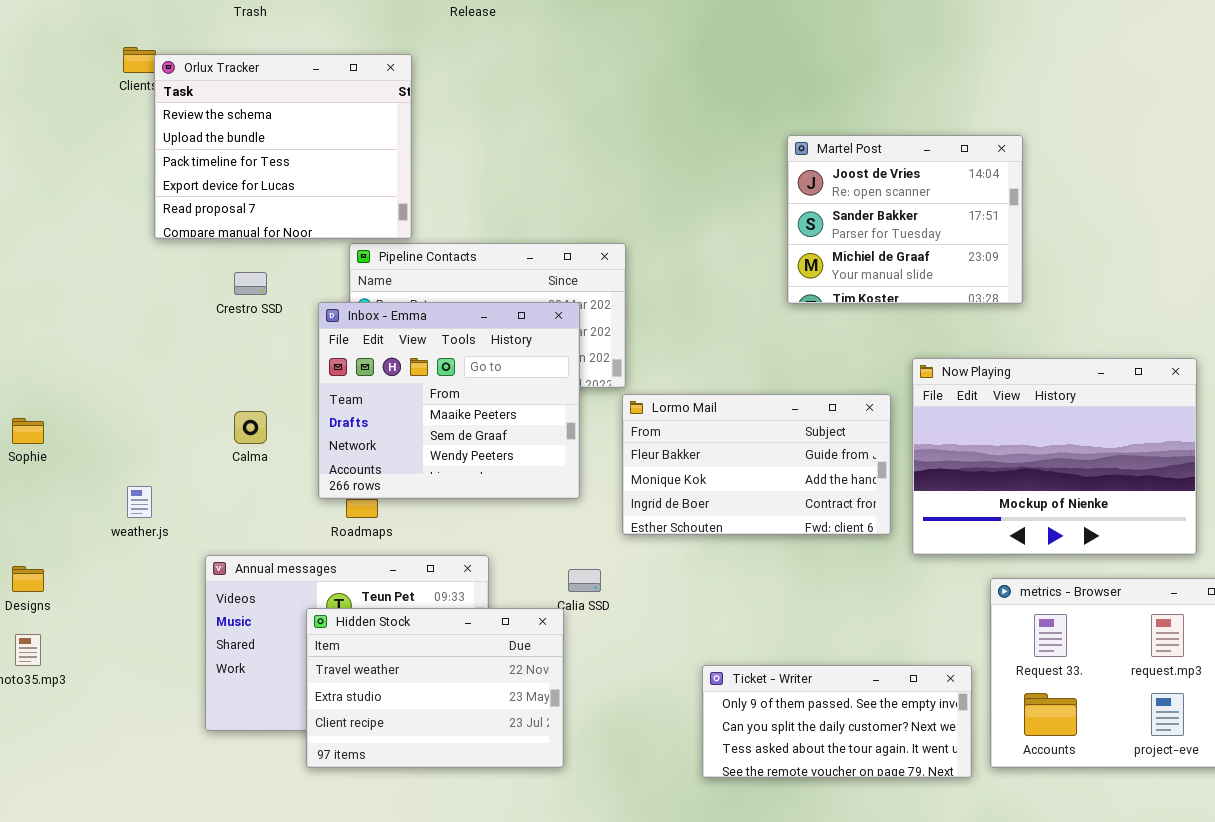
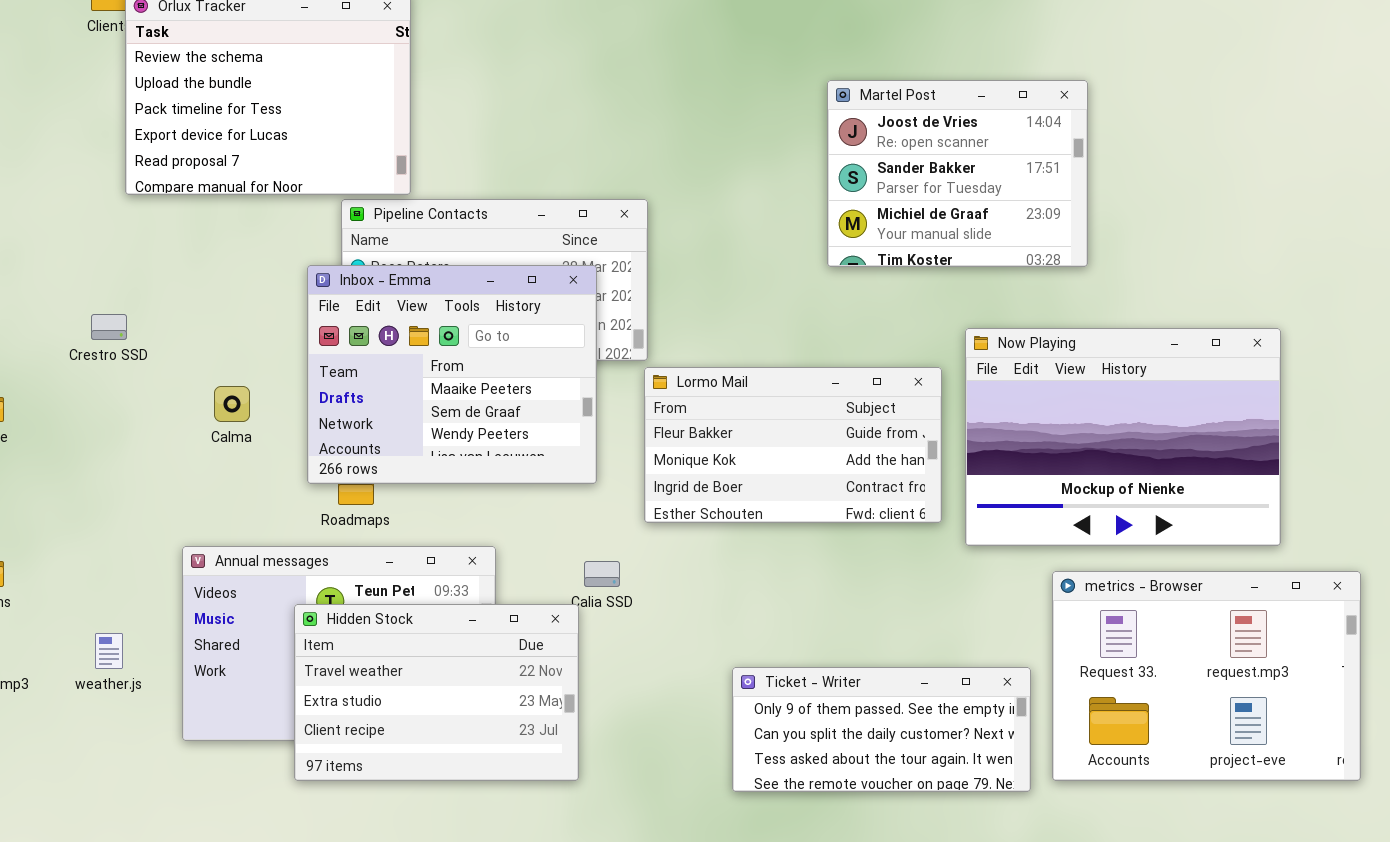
Crestro SSD: [234,272,267,295] -> [91,314,127,340], moved
weather.js: [127,486,152,518] -> [95,633,123,669], moved

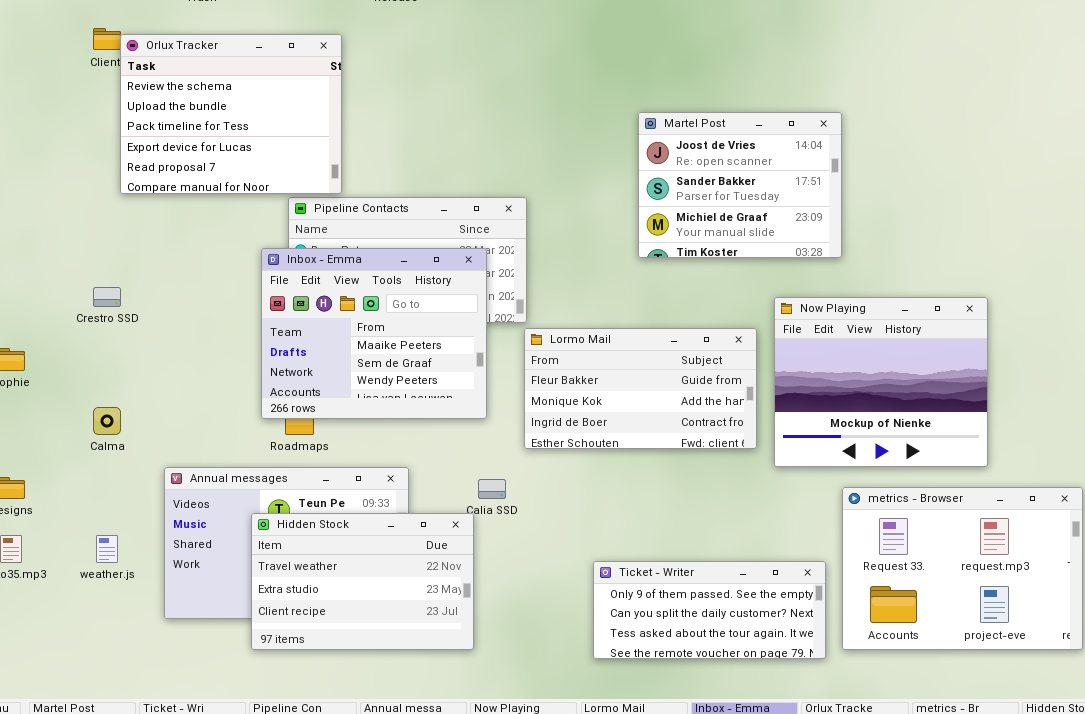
Martel Post: [827,80,1088,267] -> [638,112,842,258], moved
Now Playing: [965,328,1281,546] -> [774,297,988,467], resized
Calma: [214,386,250,422] -> [93,407,121,435], moved

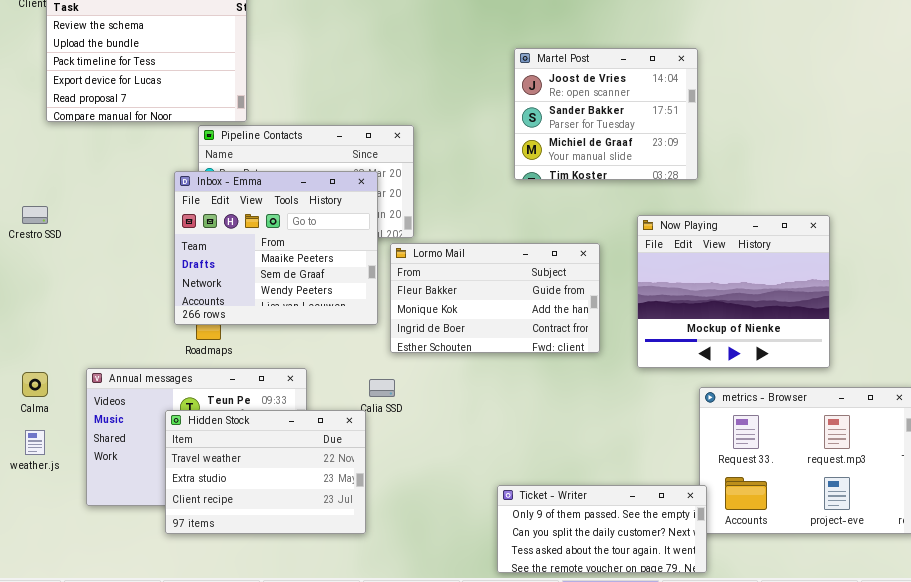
Lormo Mail: [524,328,757,449] -> [390,243,600,353], moved
Calma: [93,407,121,435] -> [22,372,48,397], moved
Ticket - Writer: [593,561,826,659] -> [497,485,707,573], moved

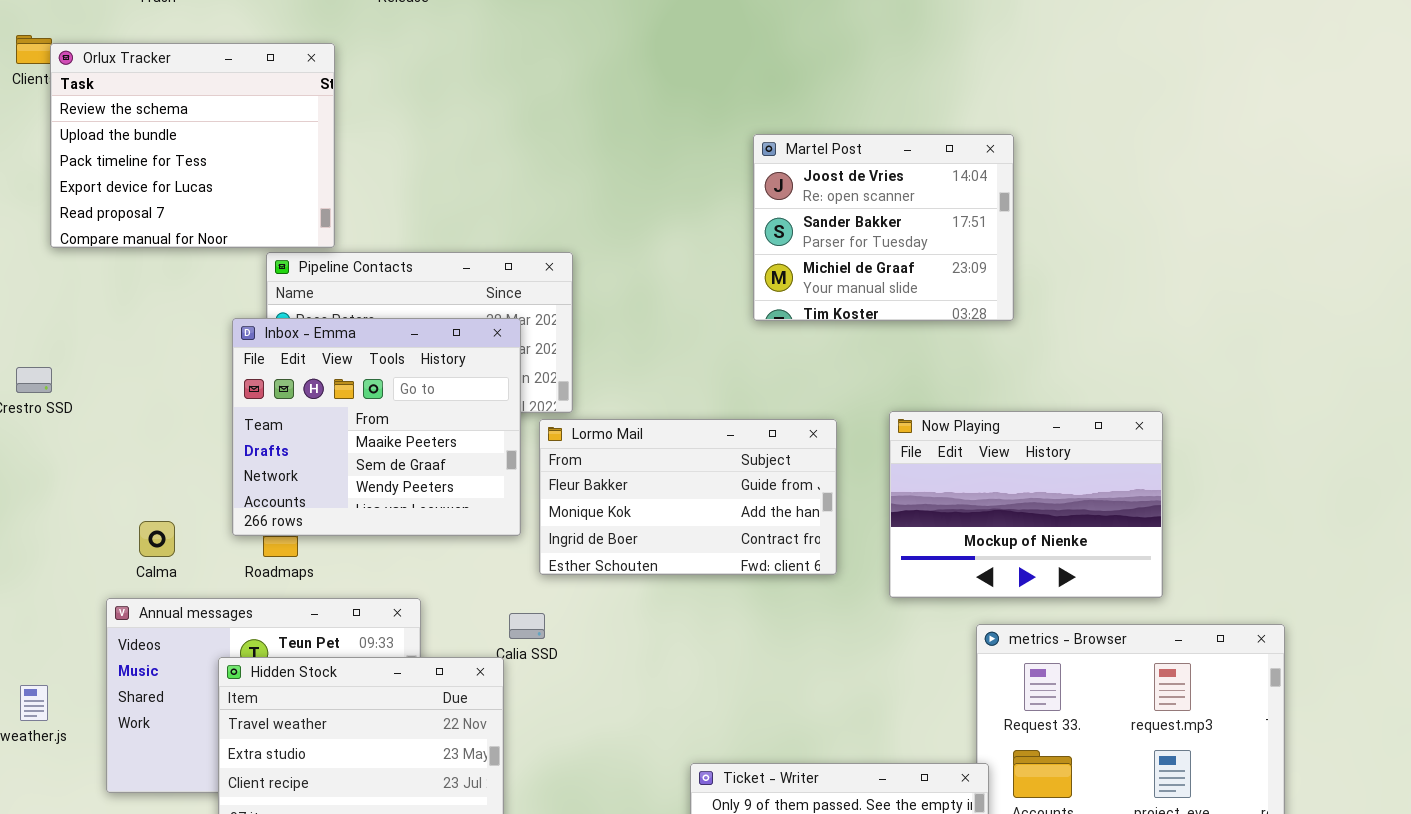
Martel Post: [514,48,698,180] -> [753,134,1014,321], moved
Now Playing: [637,215,830,368] -> [889,411,1163,598], resized
Calma: [22,372,48,397] -> [139,521,175,557], moved

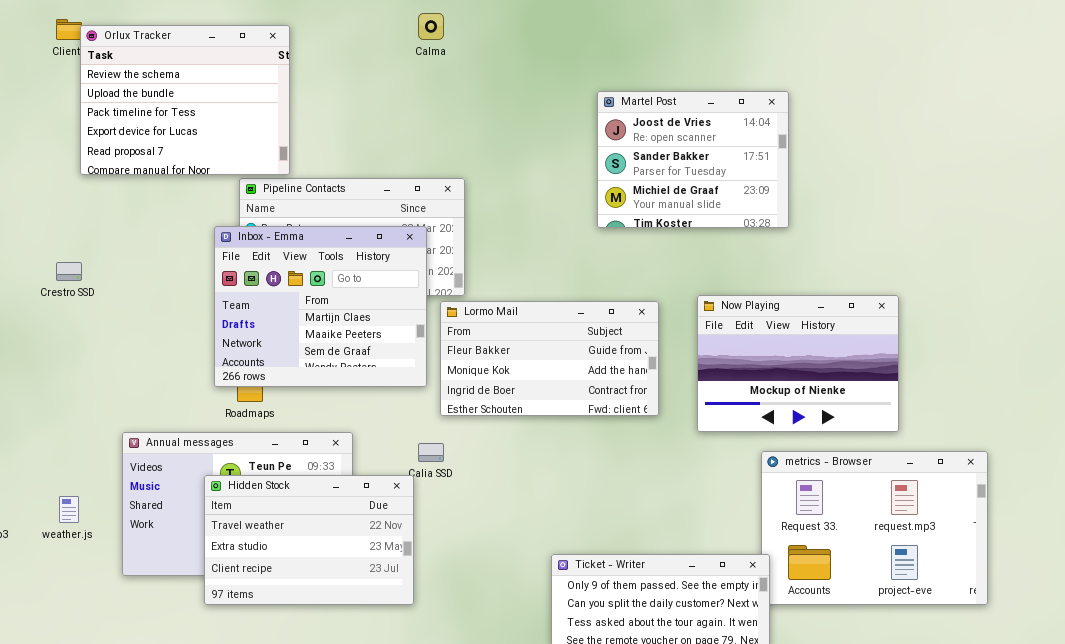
Inbox - Emma: [232,318,521,536] -> [214,226,427,387], scrolled up 1 row
Calma: [139,521,175,557] -> [418,13,444,40], moved

